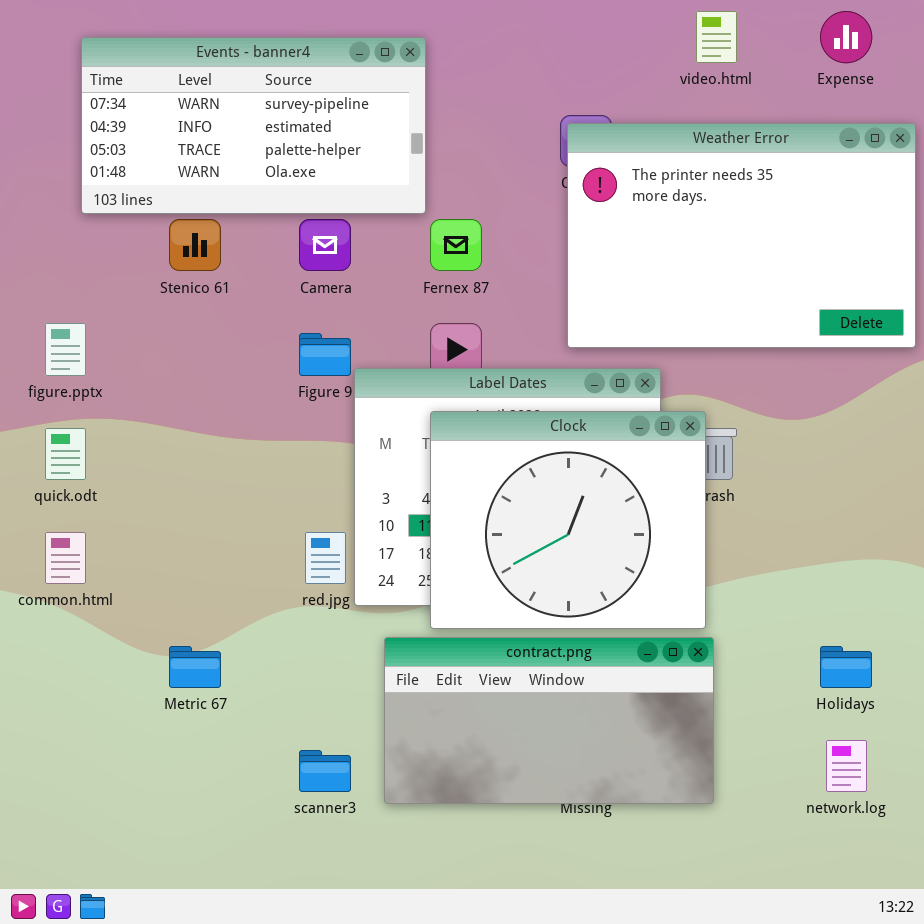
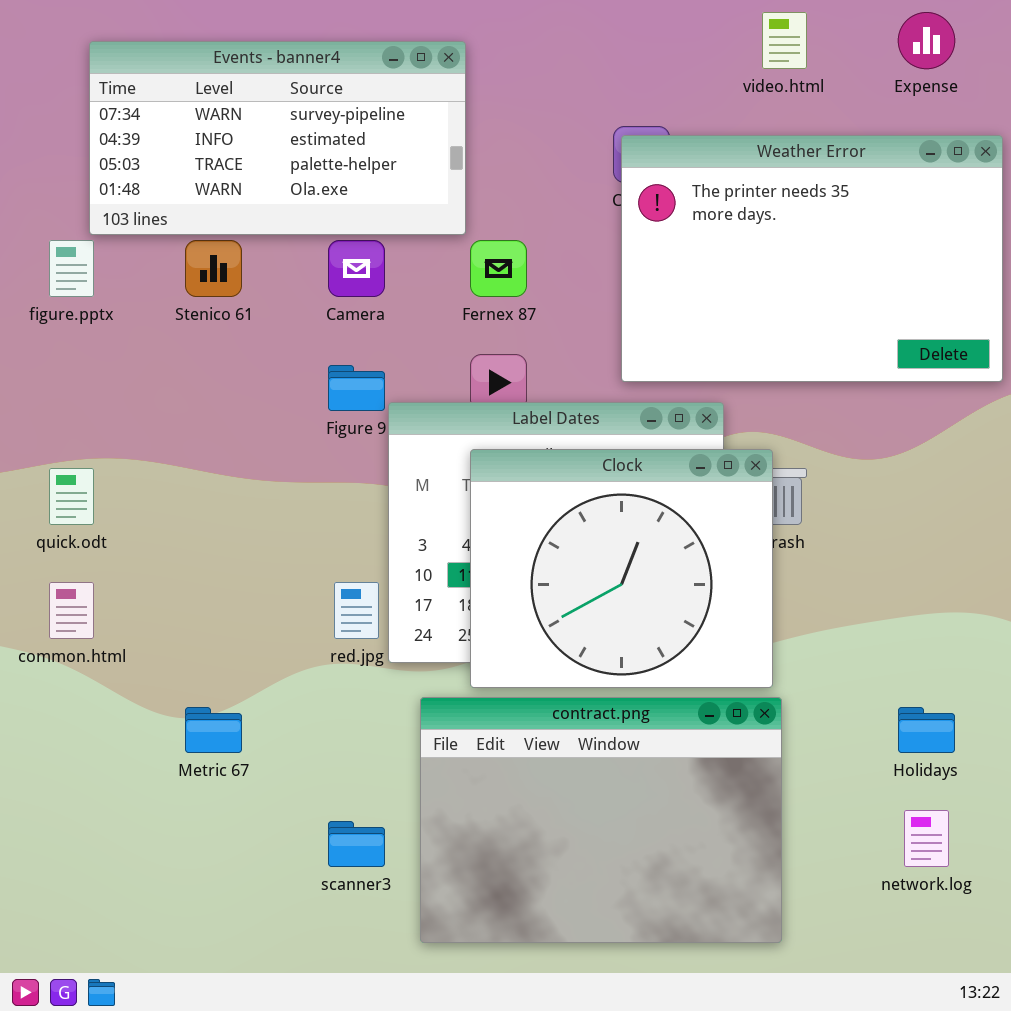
figure.pptx: [45,323,86,376] -> [49,240,94,297], moved
contract.png: [384,637,714,804] -> [420,697,782,943], resized

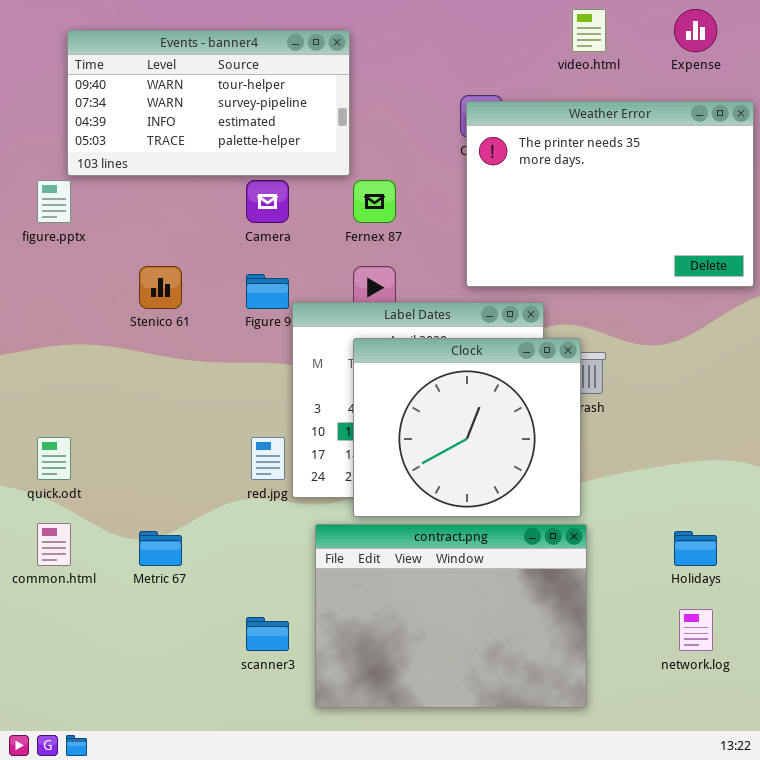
Events - banner4: [89,41,466,235] -> [67,30,350,176], scrolled up 1 row
Stenico 61: [185,240,242,297] -> [139,266,182,309], moved
quick.odt: [49,468,94,525] -> [37,437,71,480], moved
common.html: [49,582,94,639] -> [37,523,71,566], moved

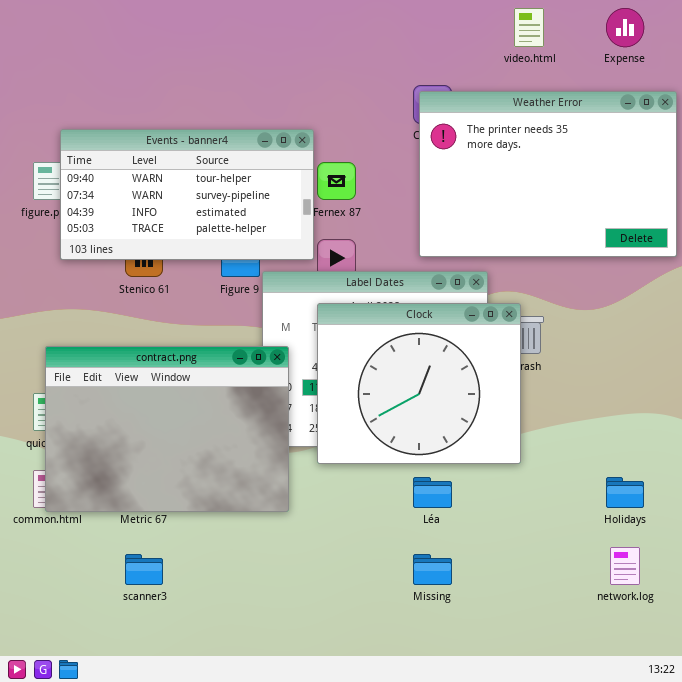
Events - banner4: [67,30,350,176] -> [60,129,314,260], moved
contract.png: [315,524,587,708] -> [45,346,289,512], moved
scanner3: [246,617,289,651] -> [125,554,163,585], moved

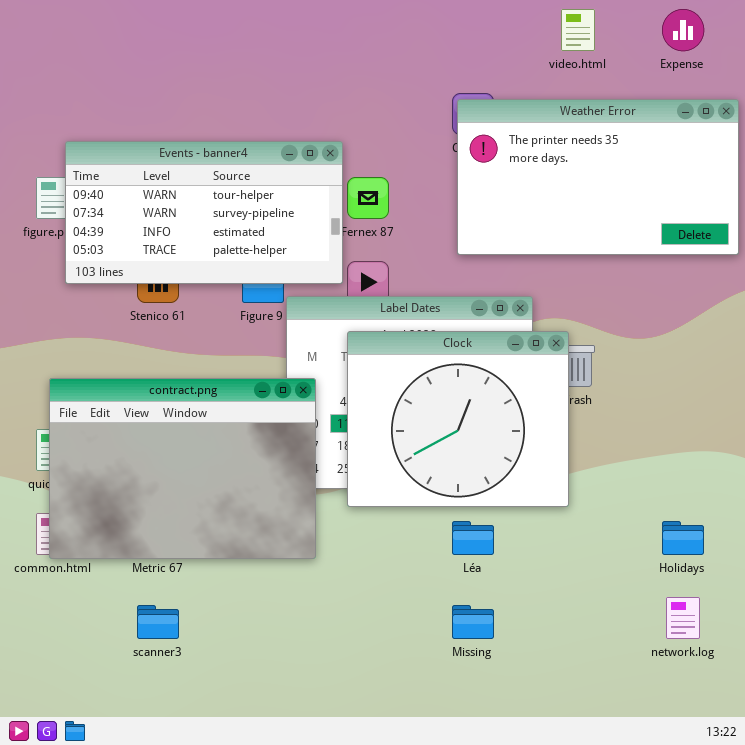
Weather Error: [419,91,677,257] -> [457,99,739,255], resized

